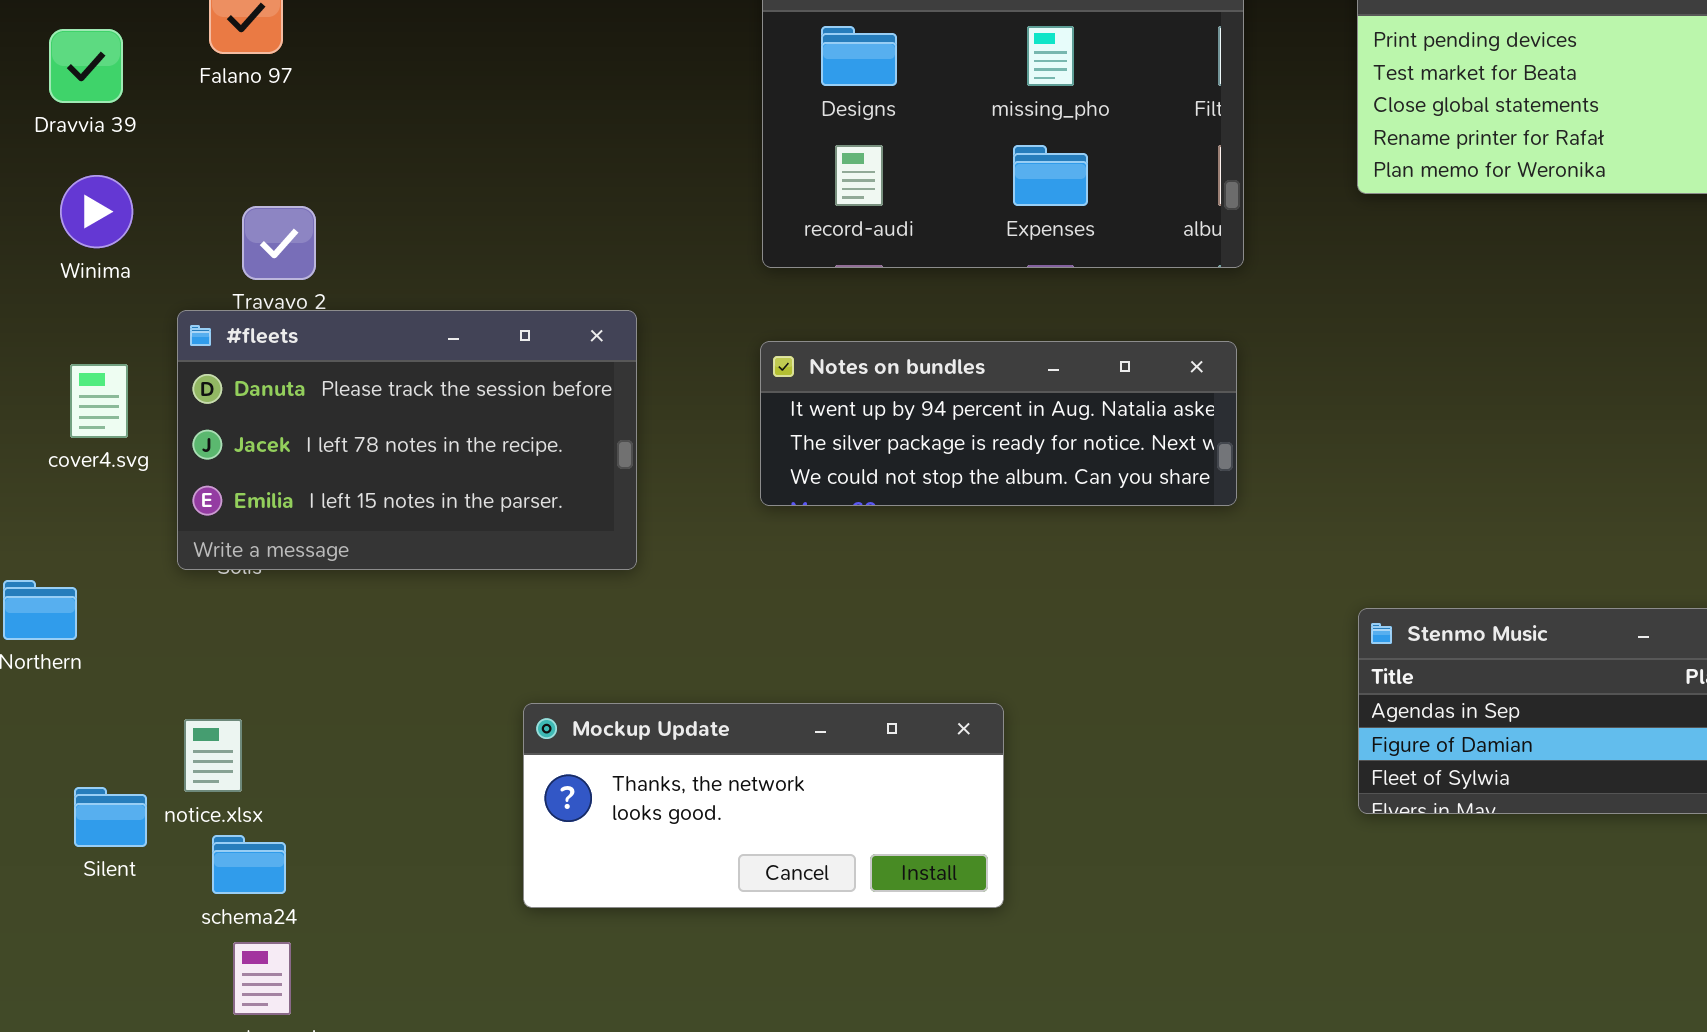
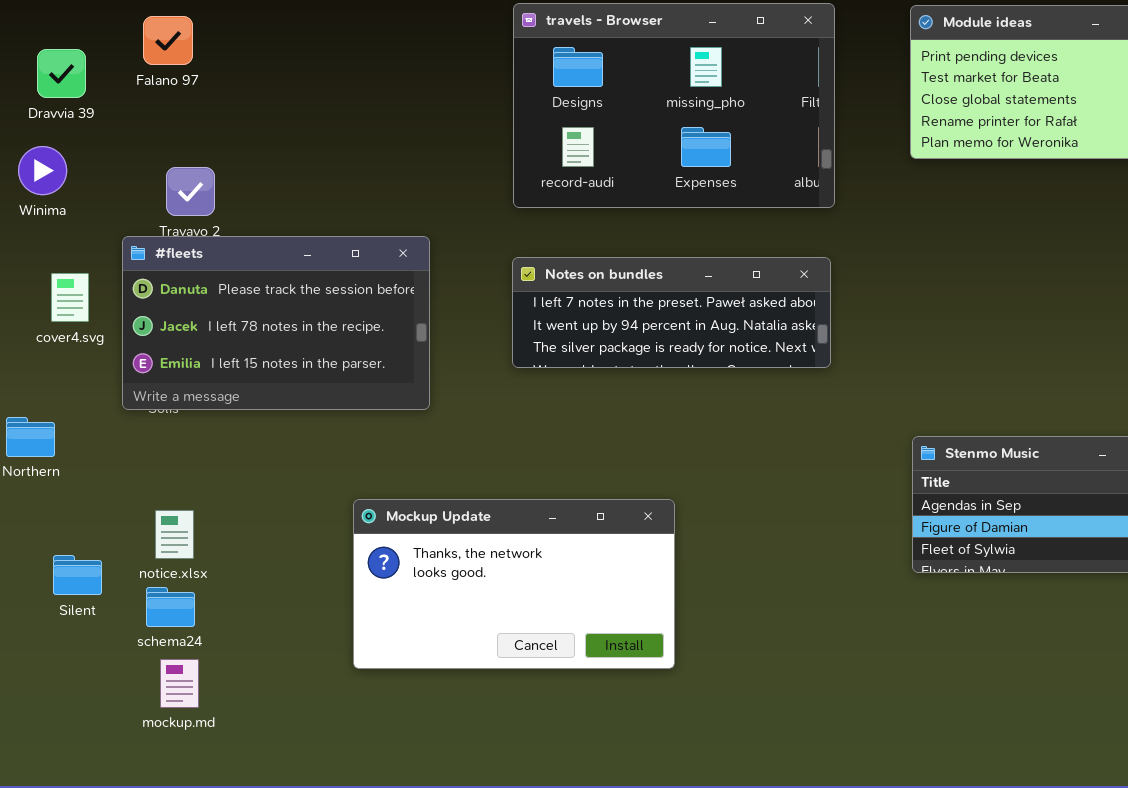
Winima: [60,175,133,248] -> [18,146,67,195], moved
Notes on bundles: [760,341,1237,506] -> [512,257,831,368], scrolled up 1 row
Mockup Update: [523,703,1004,908] -> [353,499,675,669], resized
notice.xlsx: [184,719,242,792] -> [155,510,194,559], moved

